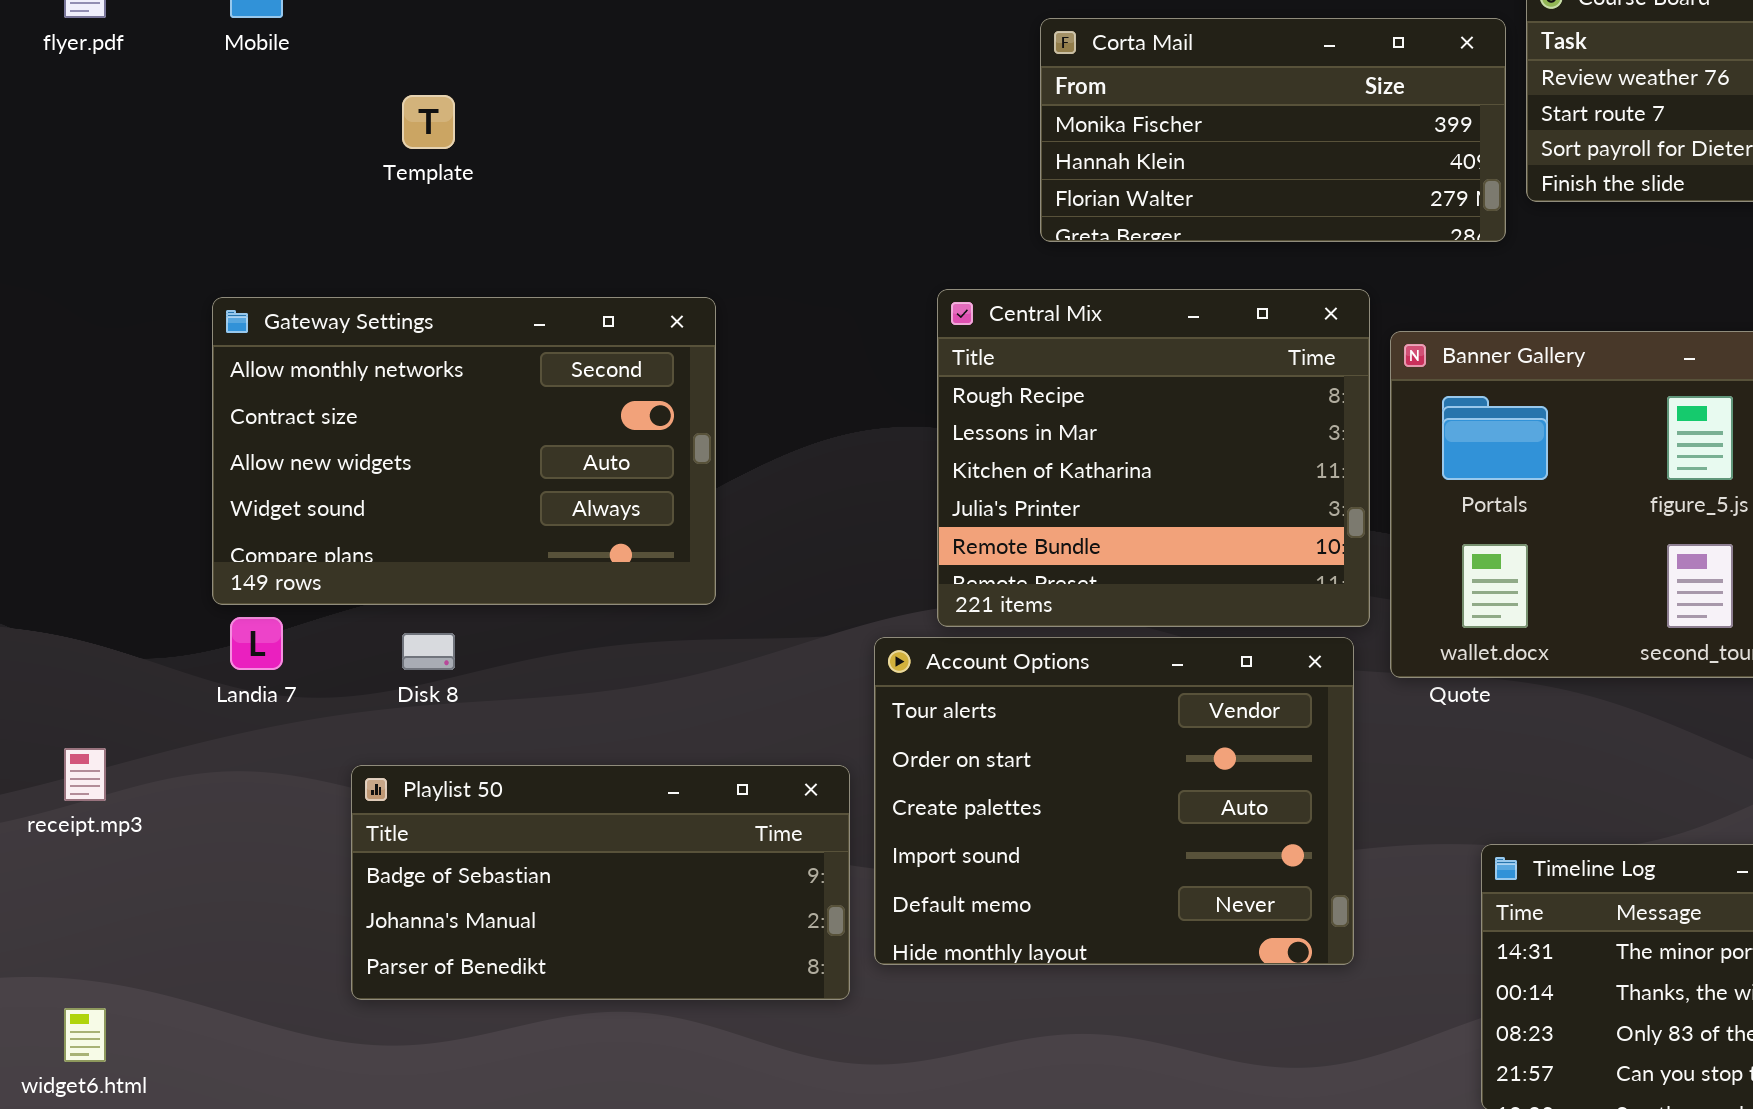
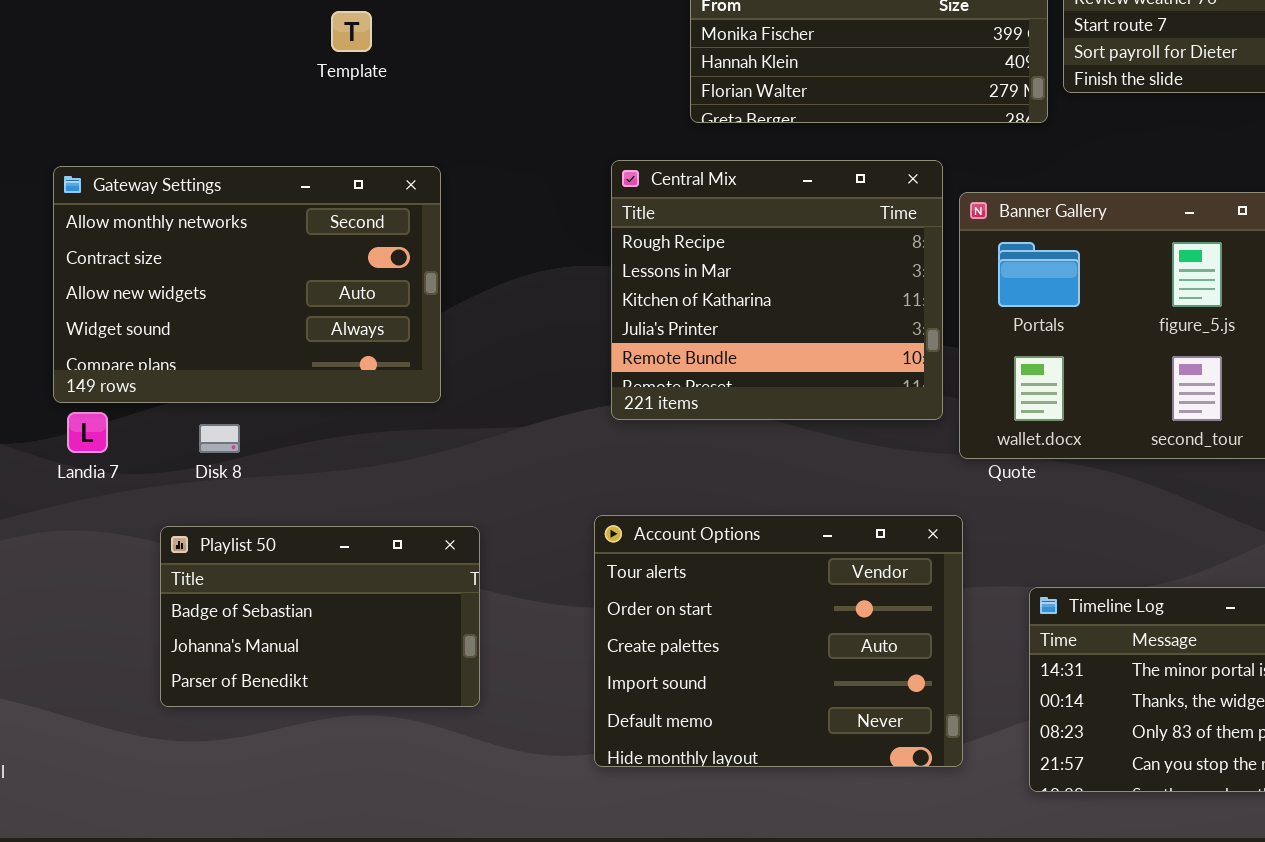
Template: [402,95,455,149] -> [331,11,372,52], moved
Account Options: [874,637,1354,965] -> [594,515,963,767], moved
Playlist 50: [351,765,850,1000] -> [160,526,480,707], resized

